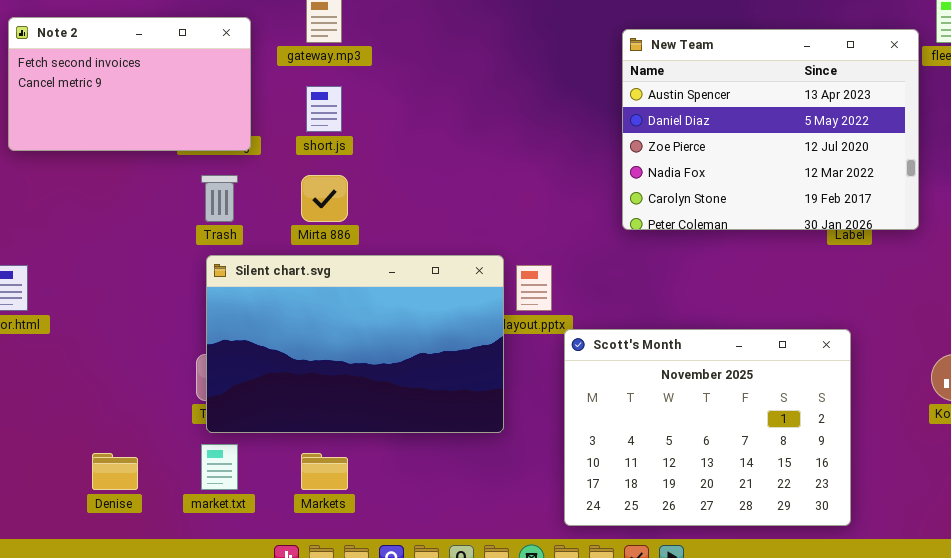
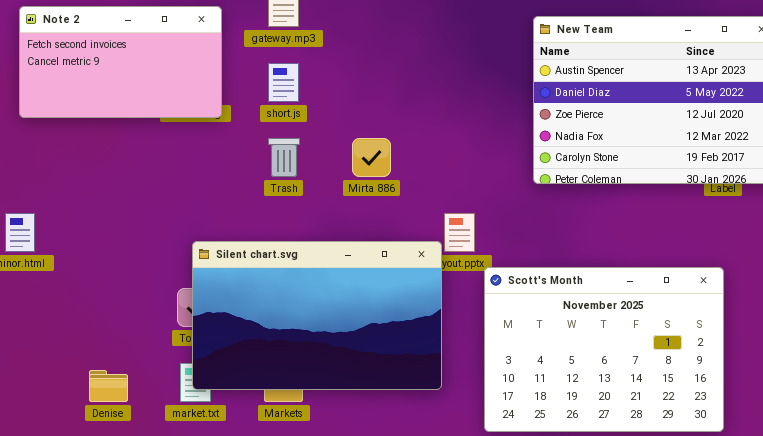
Trash: [201,175,238,222] -> [268,138,300,177], moved
Mirta 886: [301,175,348,222] -> [352,138,391,177], moved
Silent chart.svg: [206,255,504,433] -> [192,241,442,390], moved

